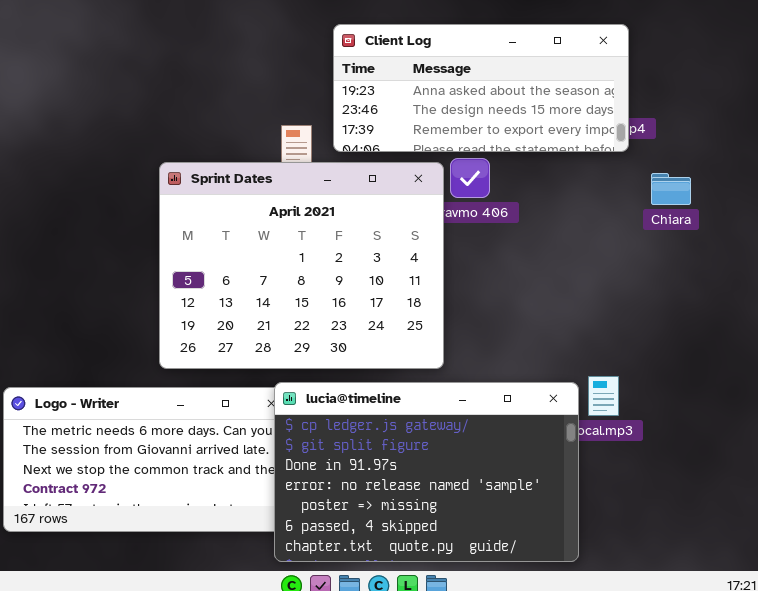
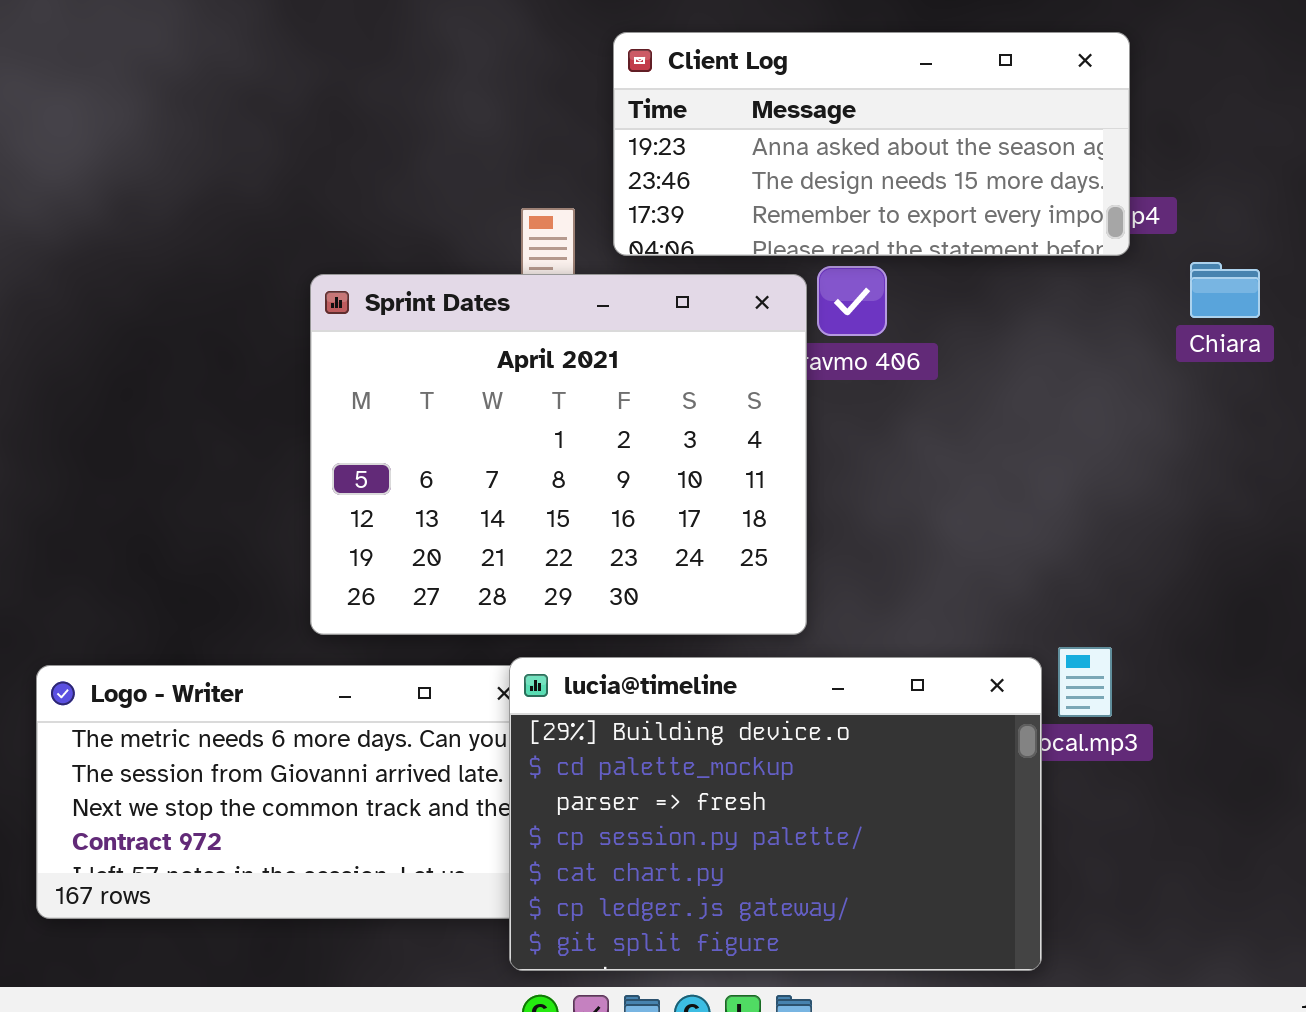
Chiara: [651,173,691,205] -> [1190,262,1260,318], moved
lucia@timeline: [274,382,579,562] -> [509,657,1042,971], scrolled up 5 rows

